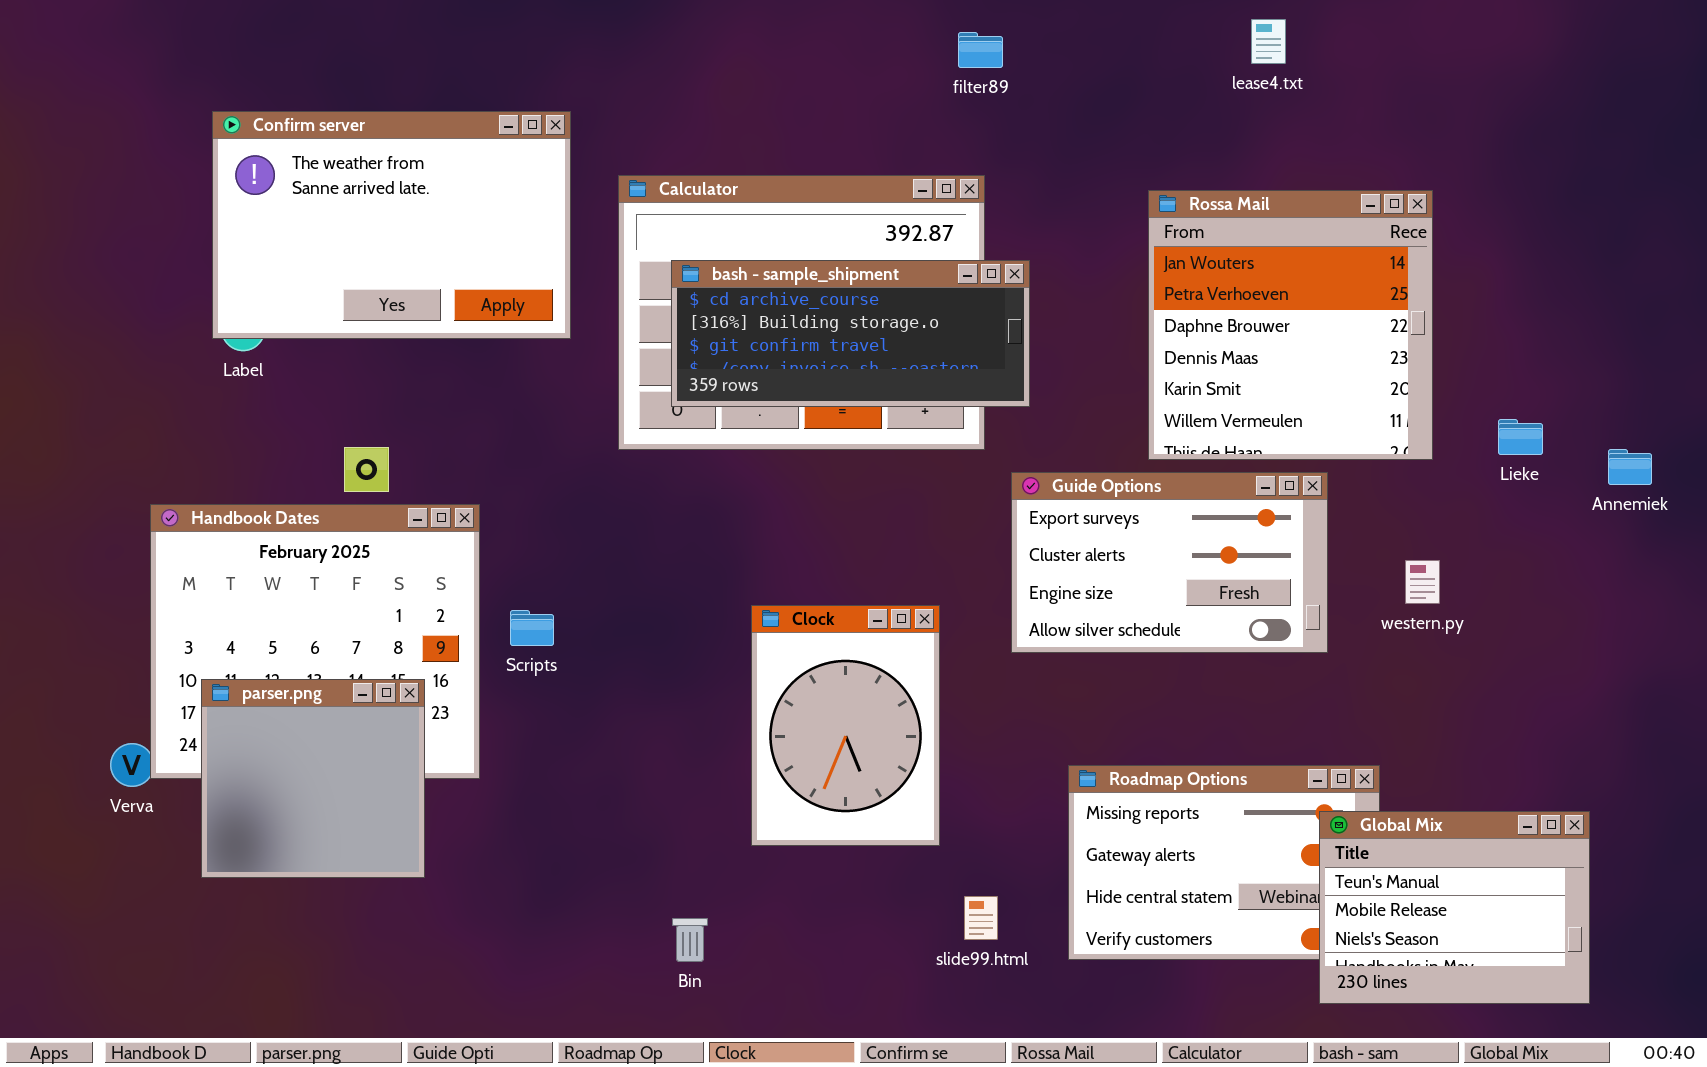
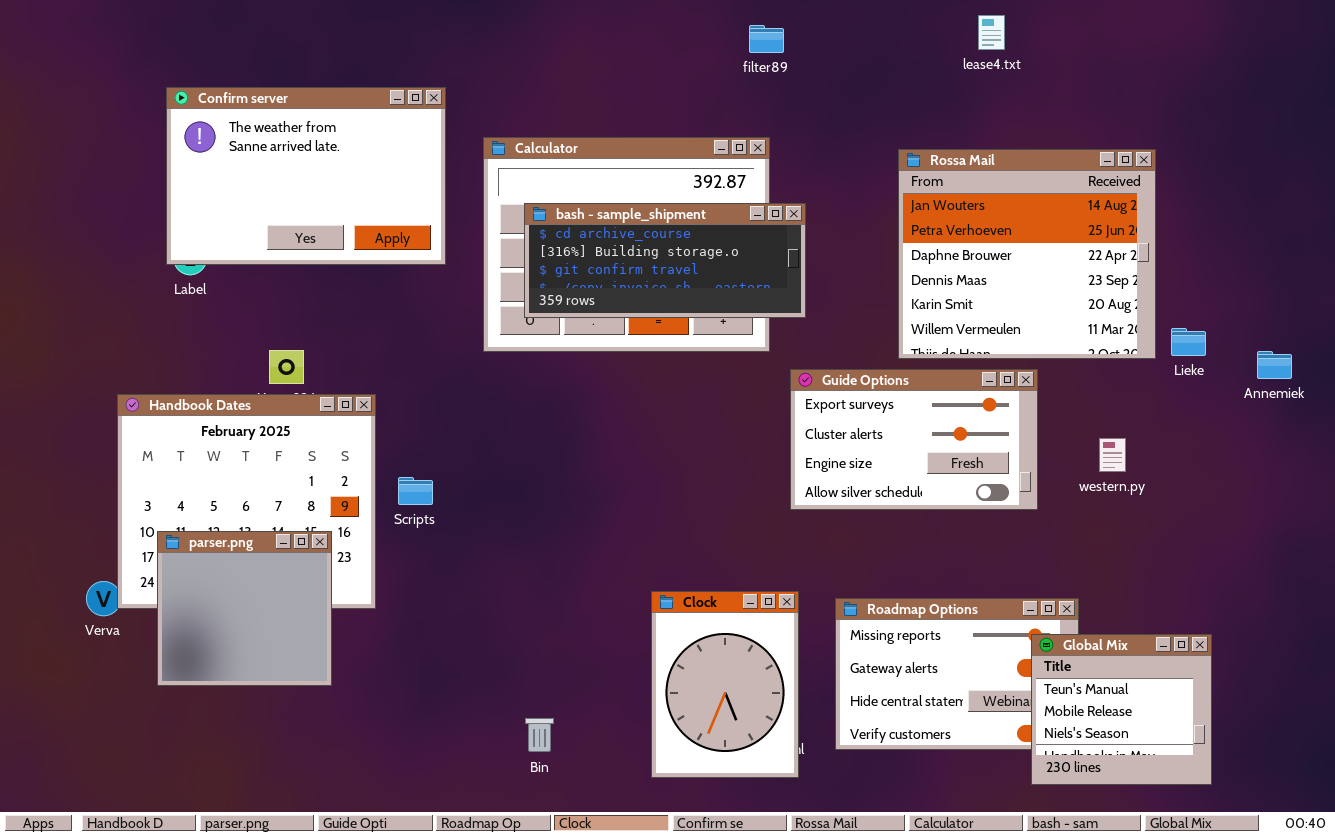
Rossa Mail: [1148,190,1433,460] -> [898,149,1156,359], resized
Clock: [751,605,940,846] -> [651,591,799,778], moved
Global Mix: [1319,811,1590,1004] -> [1031,634,1212,785], resized

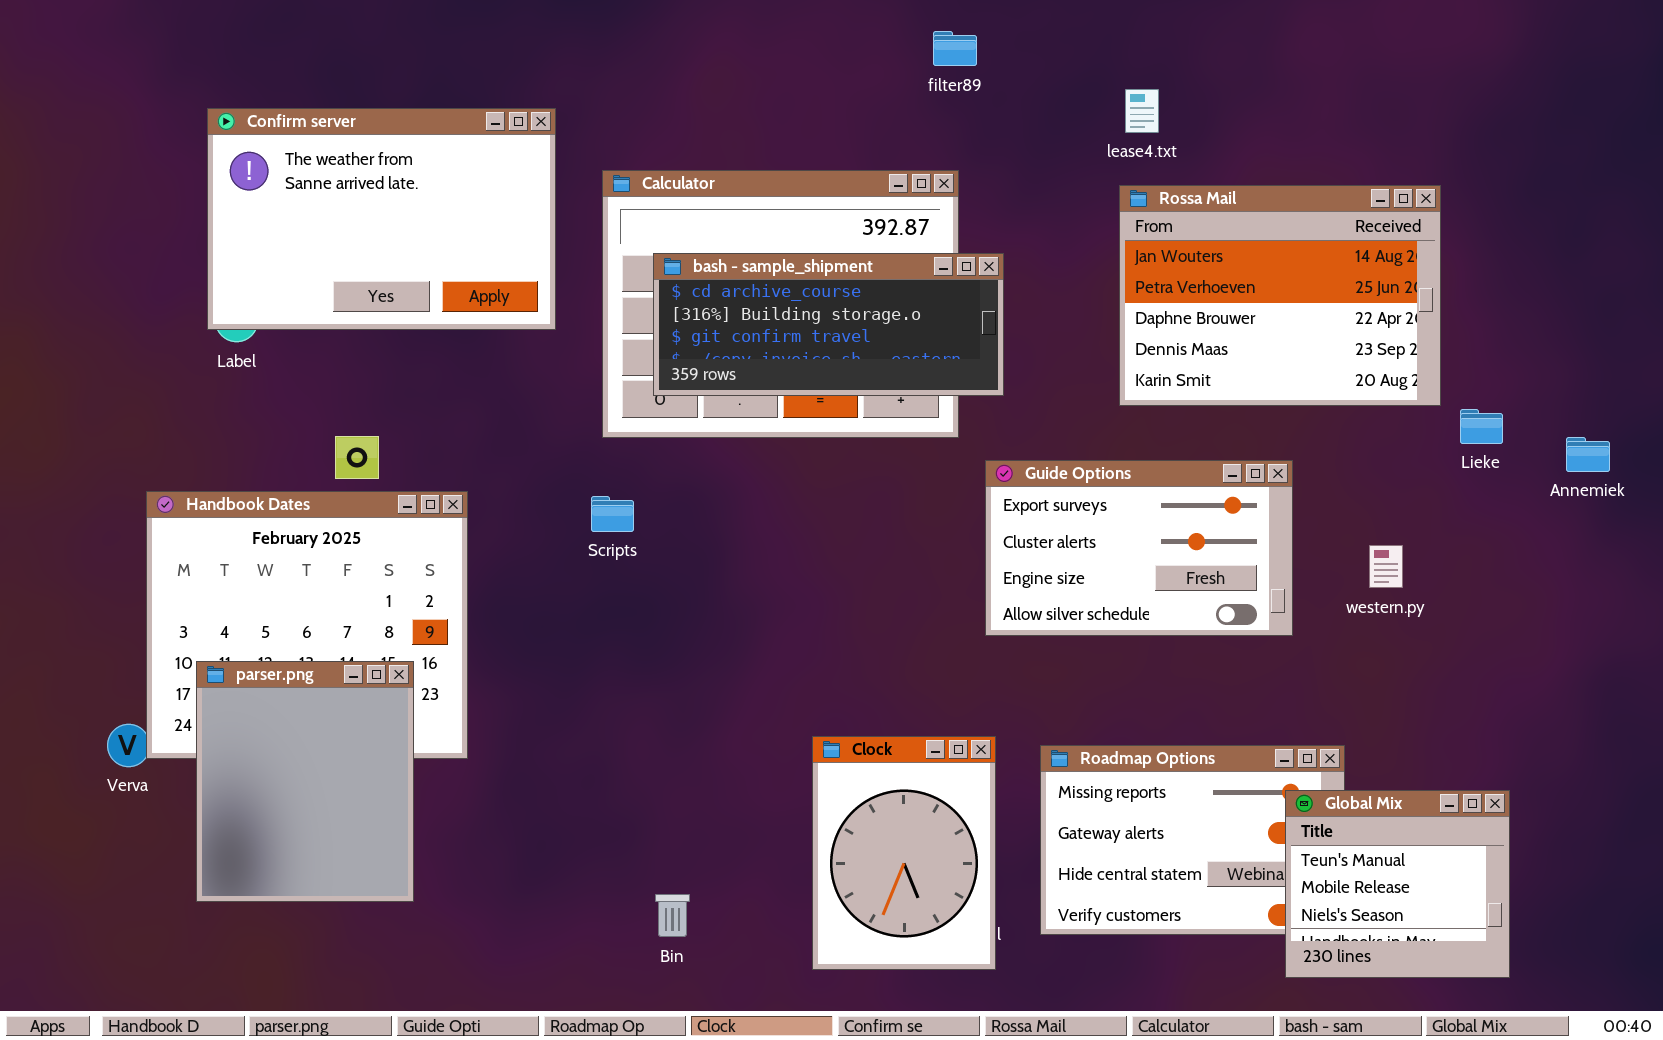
lease4.txt: [978,15,1005,50] -> [1125,89,1159,133], moved
Rossa Mail: [898,149,1156,359] -> [1119,185,1441,406], resized
Scripts: [398,477,433,505] -> [591,496,634,532], moved
parser.png: [157,531,332,686] -> [196,661,414,902], resized

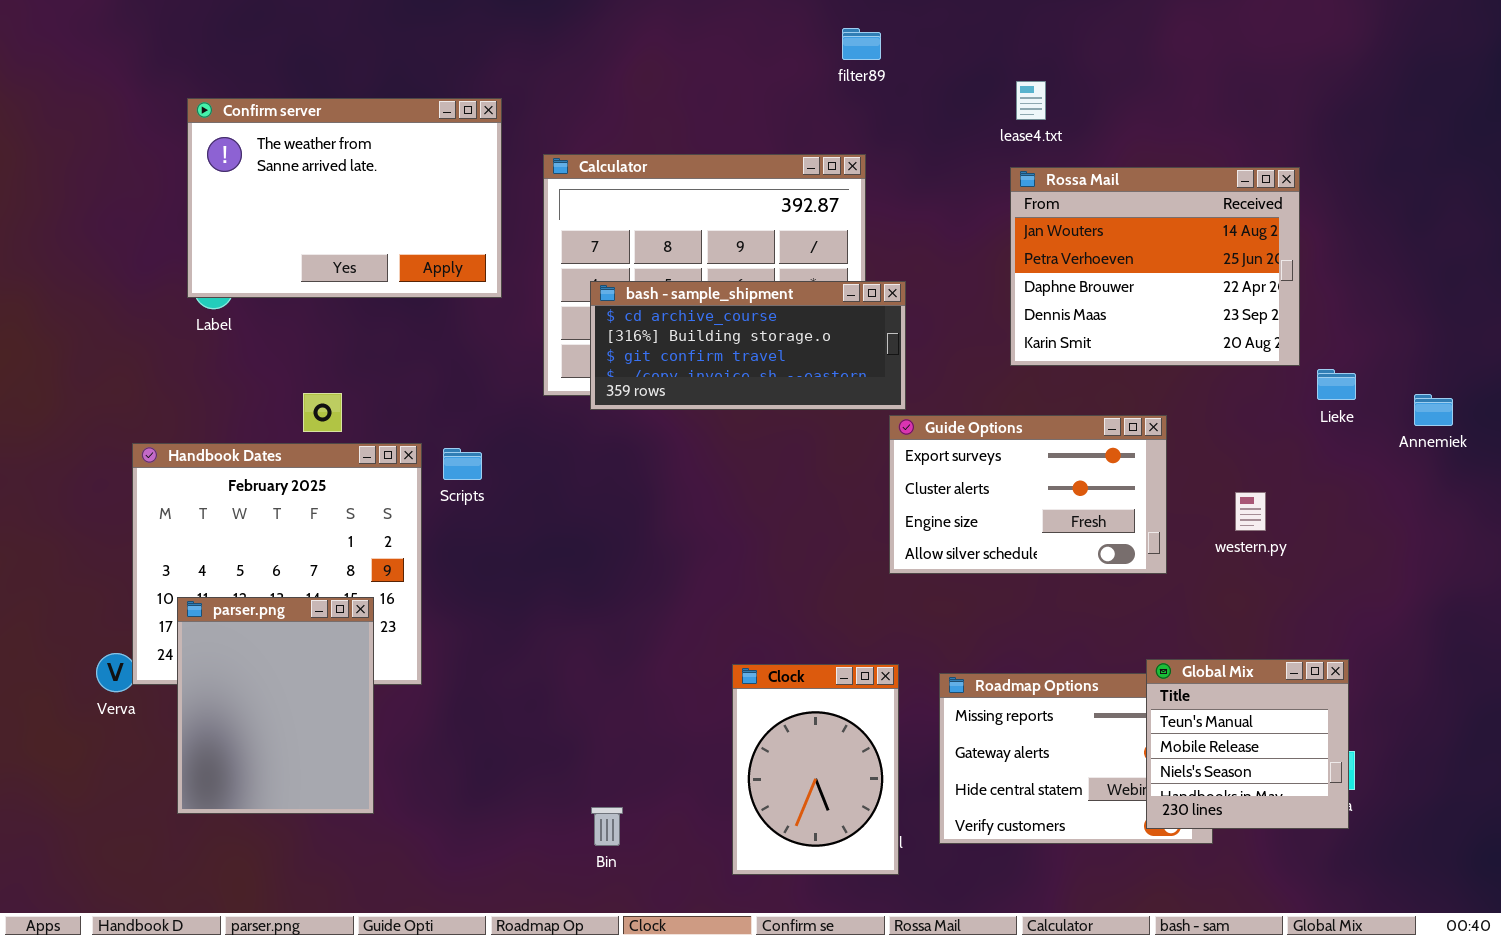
bash - sample_shipment: [653,253,1004,396] -> [590,281,906,410], moved
Scripts: [591,496,634,532] -> [443,448,482,480], moved
Global Mix: [1285,790,1510,978] -> [1146,659,1349,829], moved

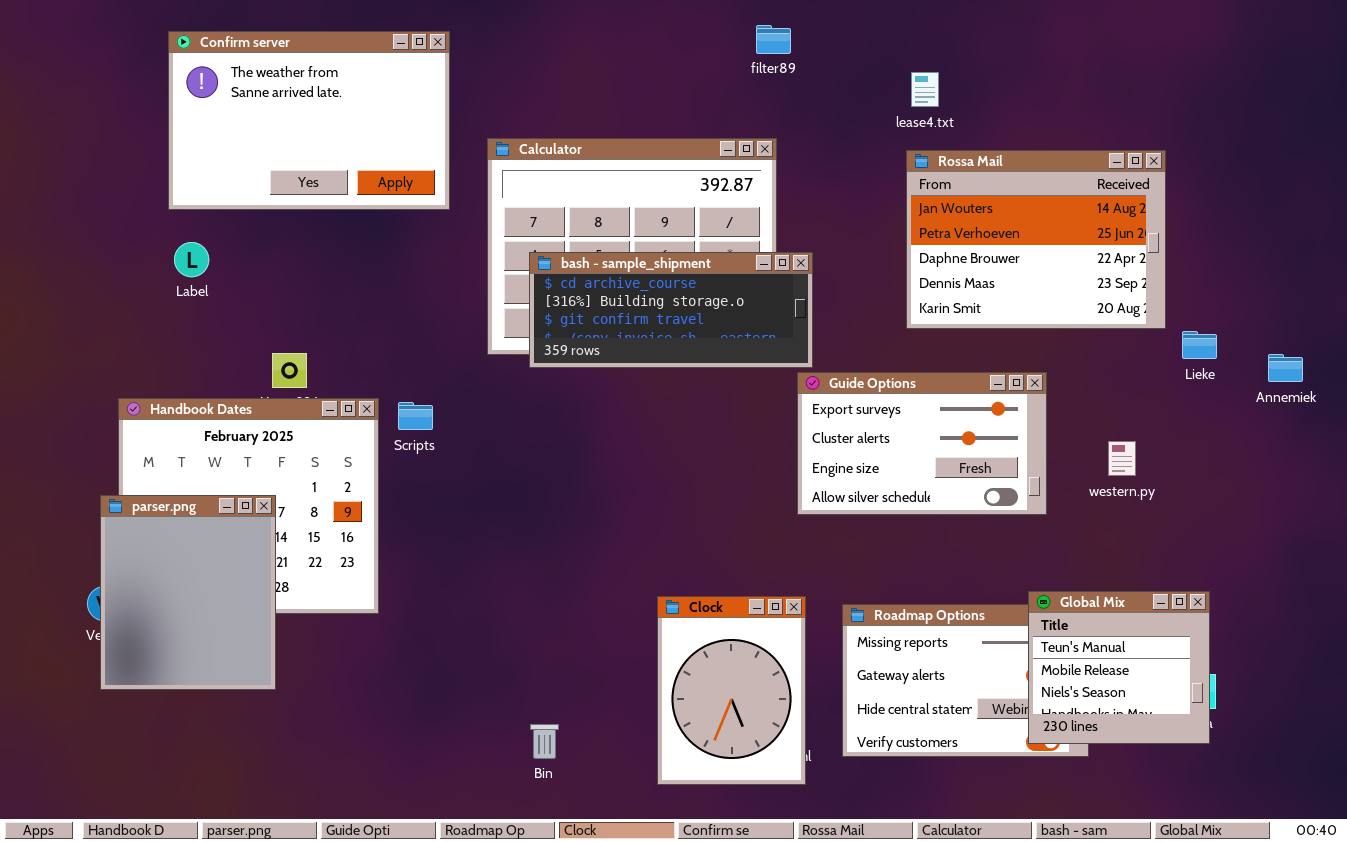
Confirm server: [187,98,502,298] -> [168,31,450,210], moved
parser.png: [177,597,374,814] -> [100,495,276,690], moved

